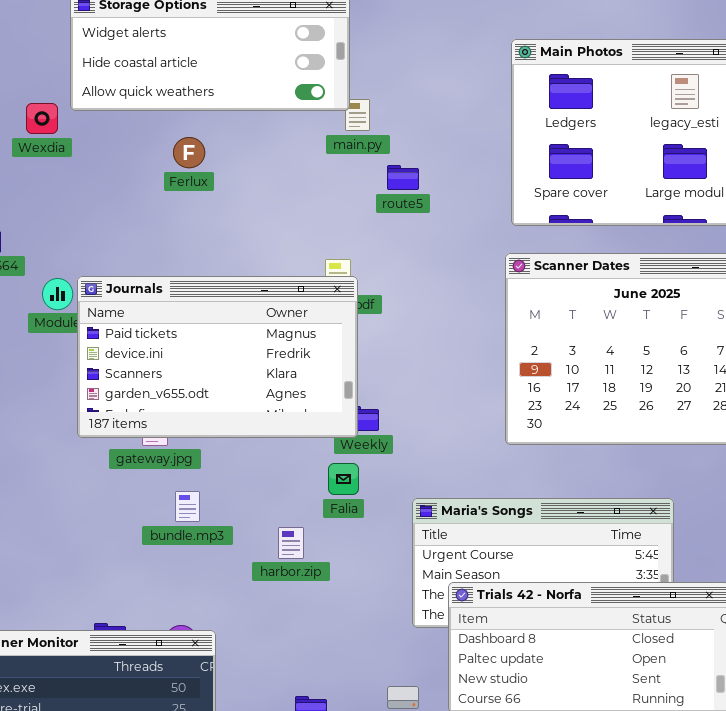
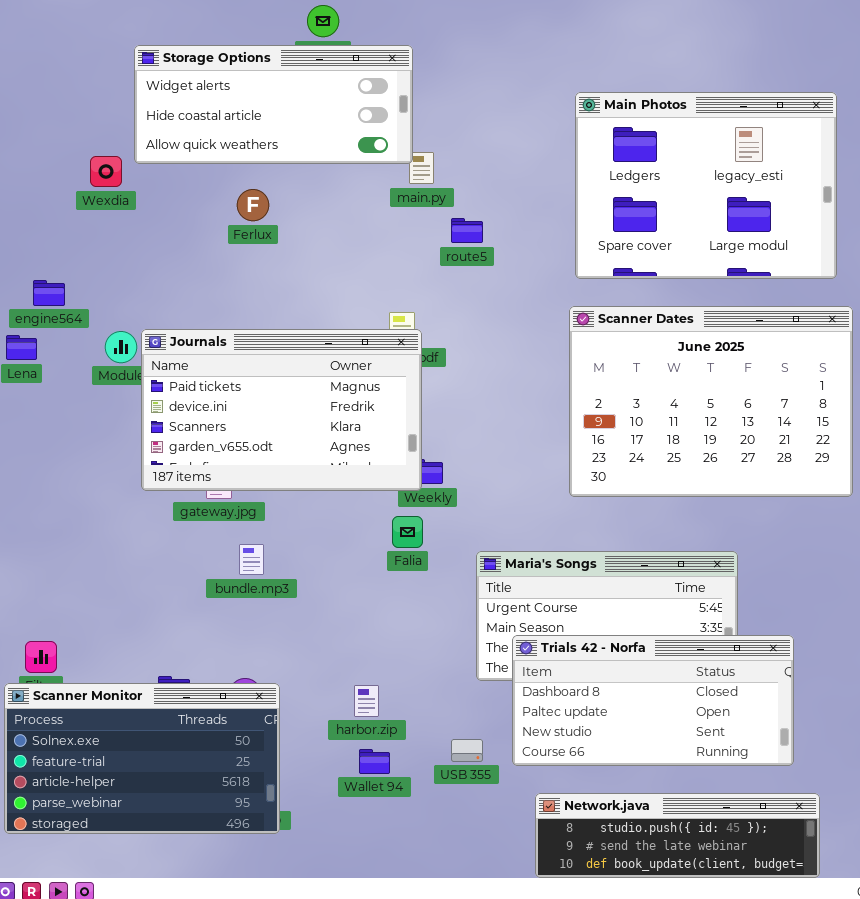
harbor.zip: [278,527,304,559] -> [354,685,379,717], moved

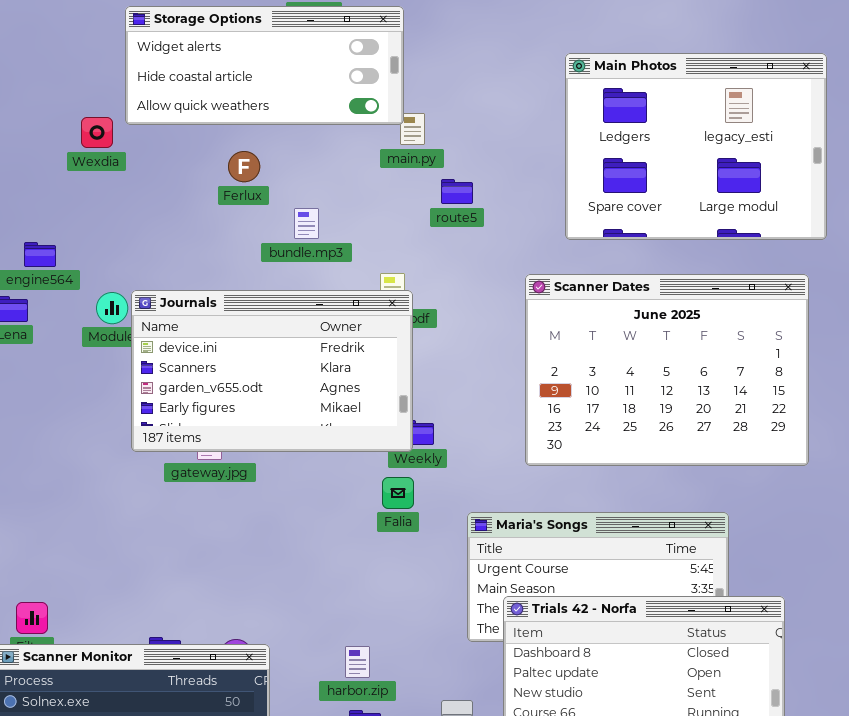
Scanner Dates: [569,306,853,497] -> [525,274,809,466], moved
Journals: [141,329,422,491] -> [131,290,413,452], scrolled down 1 row
bundle.mp3: [239,544,264,575] -> [294,208,319,239], moved

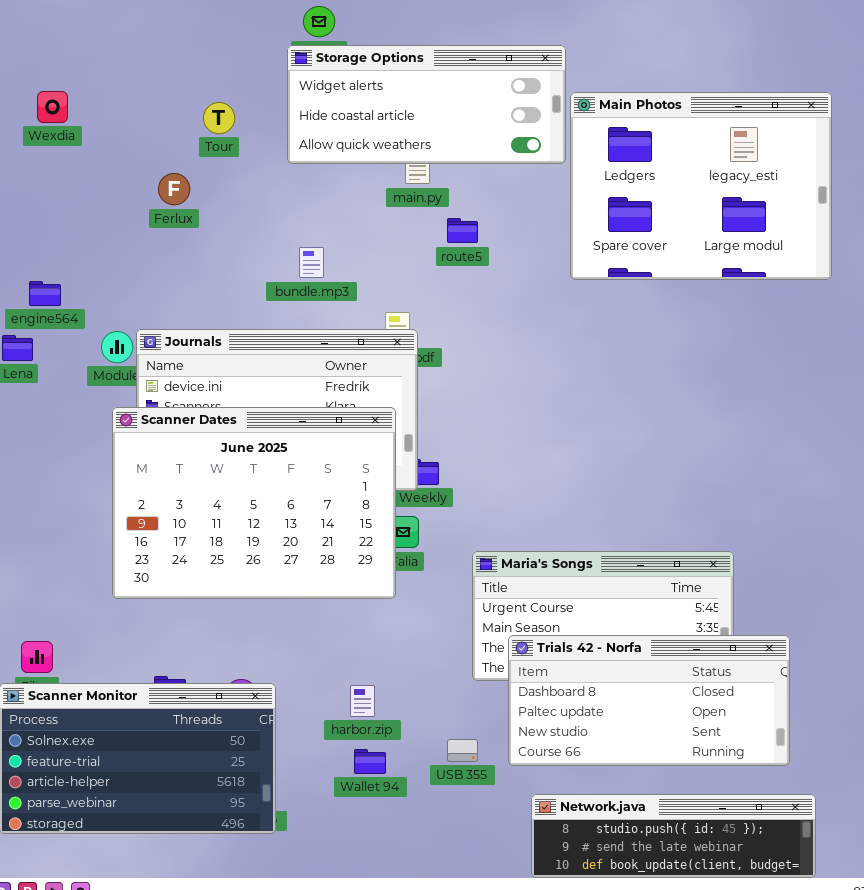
Storage Options: [125,6,404,125] -> [287,45,566,164], moved
Wexdia: [81,117,113,148] -> [37,91,68,123], moved
Ferlux: [228,151,260,182] -> [158,173,190,205], moved
Scanner Dates: [525,274,809,466] -> [112,407,396,599], moved

